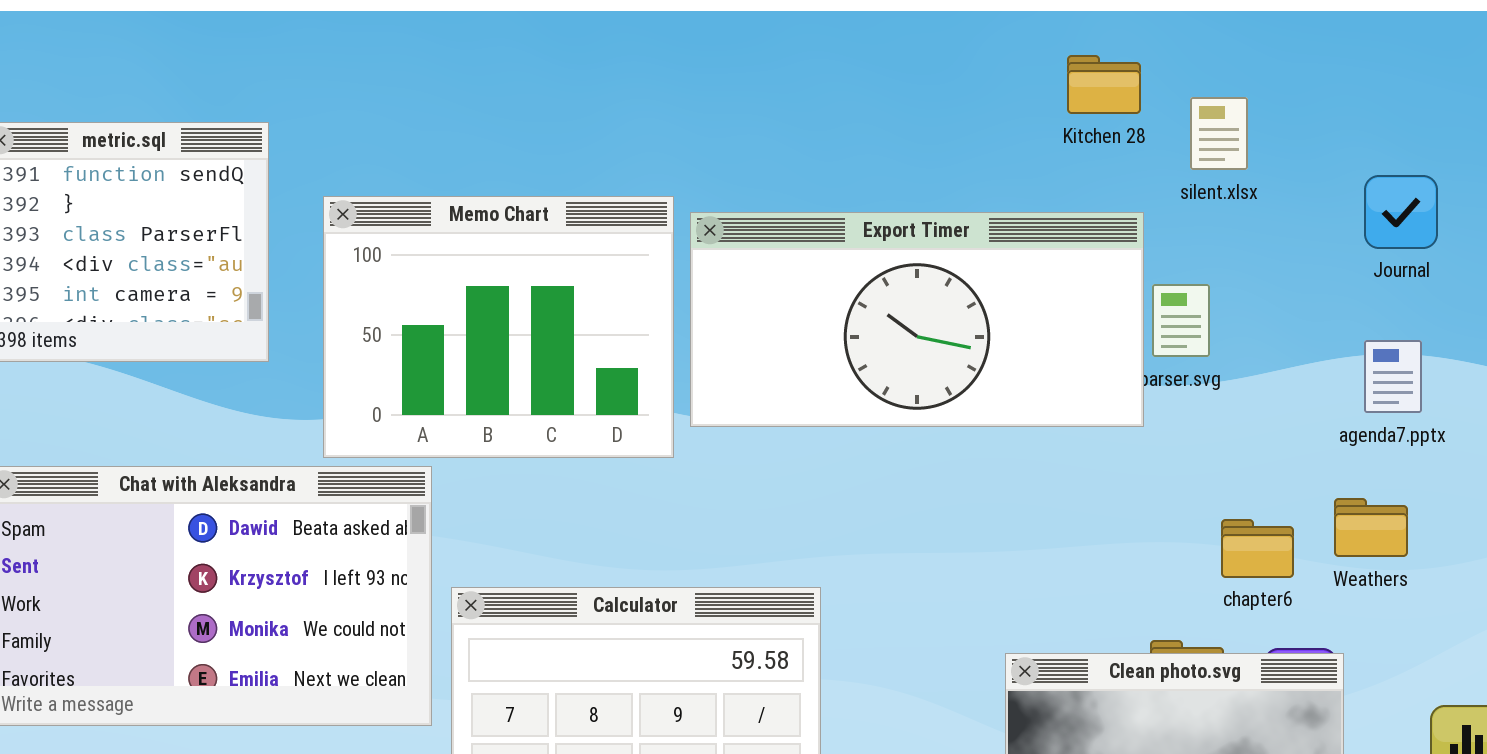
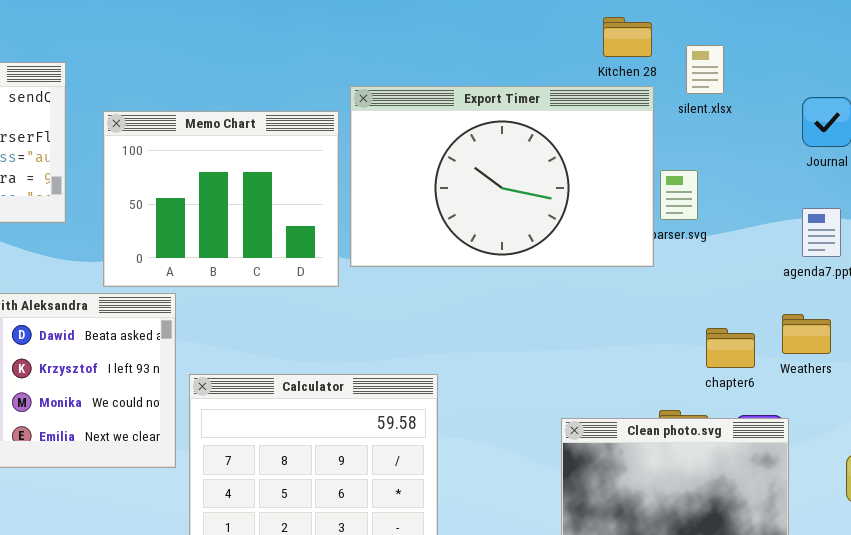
Export Timer: [690,212,1144,427] -> [350,86,654,267], resized

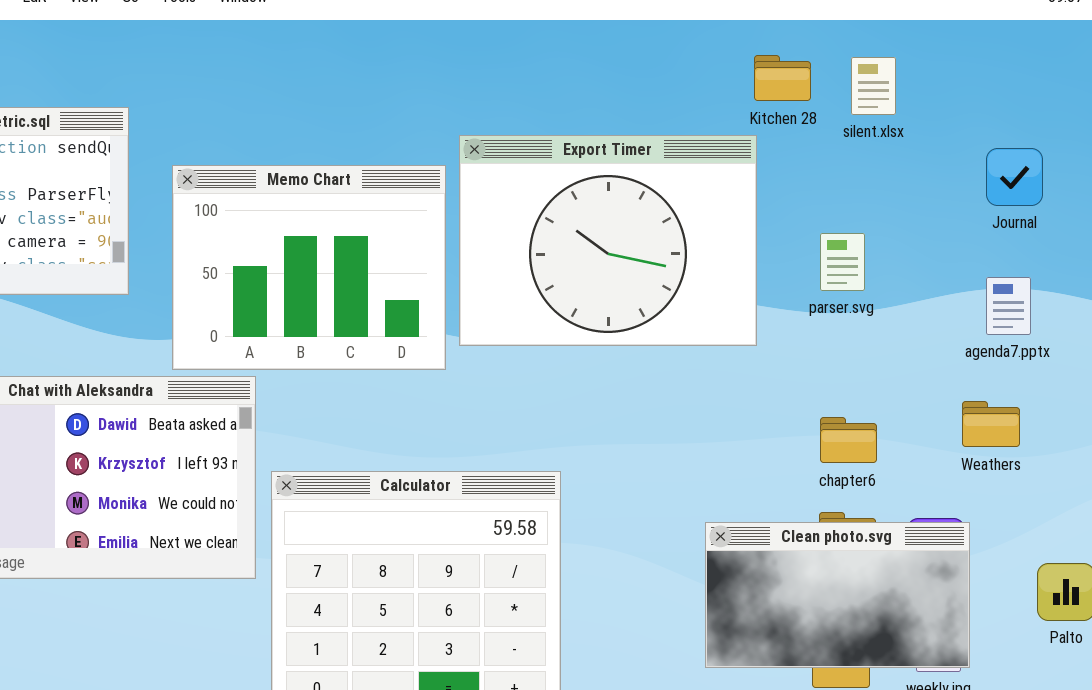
silent.xlsx: [686,45,724,94] -> [851,57,896,115], moved
Export Timer: [350,86,654,267] -> [459,135,757,346], resized
chapter6: [706,328,755,368] -> [820,417,877,463], moved

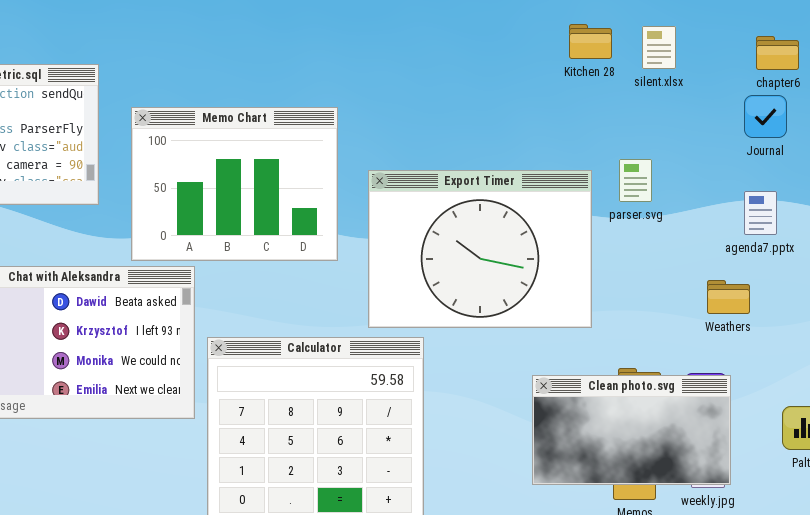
Export Timer: [459,135,757,346] -> [368,170,592,328], moved
Weathers: [962,401,1020,447] -> [707,280,750,314], moved
chapter6: [820,417,877,463] -> [756,36,799,70], moved

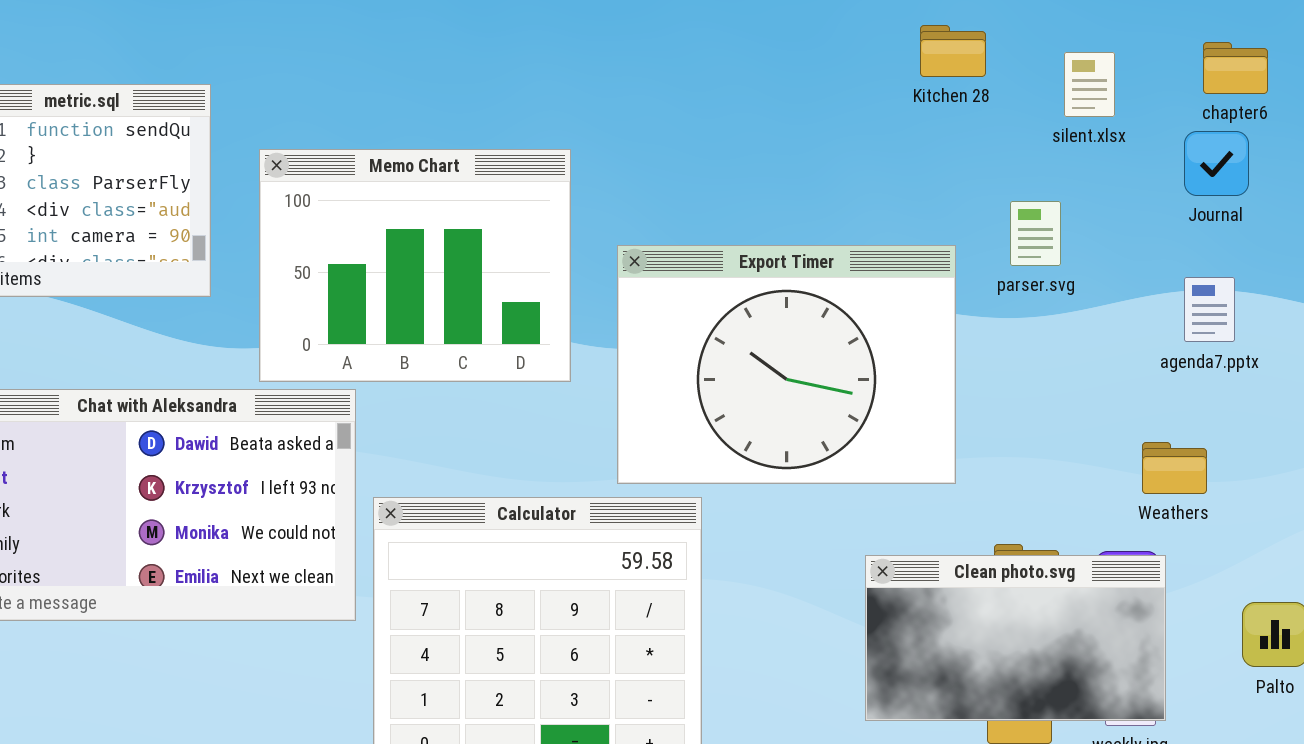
silent.xlsx: [642,26,676,69] -> [1064,52,1115,117], moved
parser.svg: [619,159,652,202] -> [1010,201,1061,266], moved
Weathers: [707,280,750,314] -> [1142,442,1207,494], moved

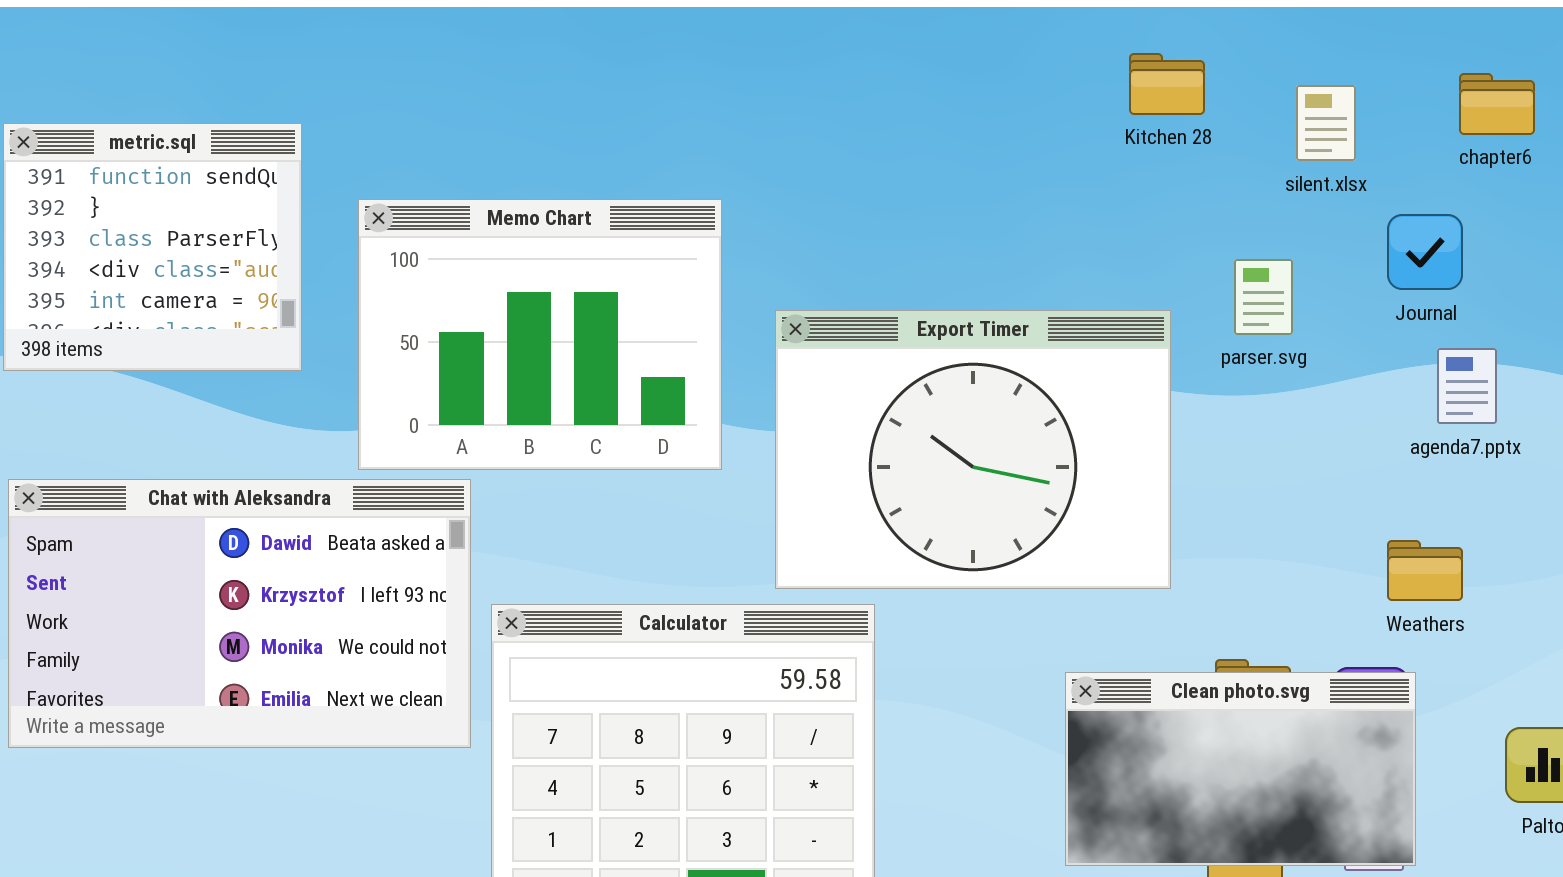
Journal: [1184,131,1249,196] -> [1387,214,1463,290], moved

